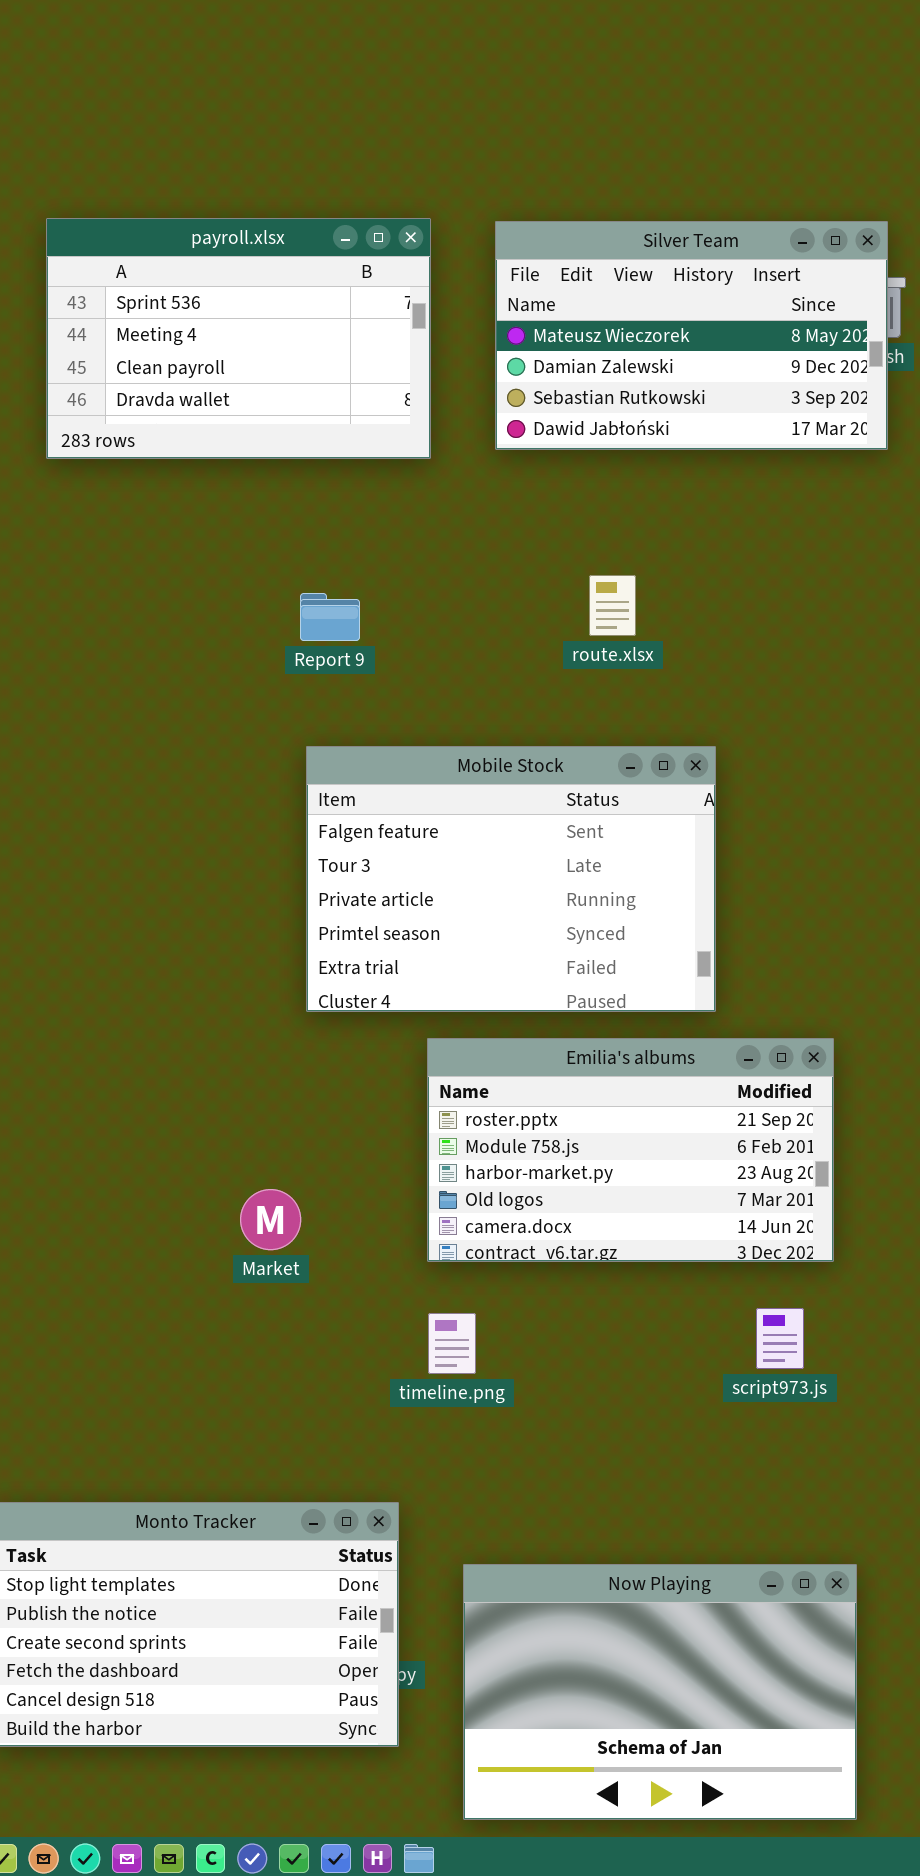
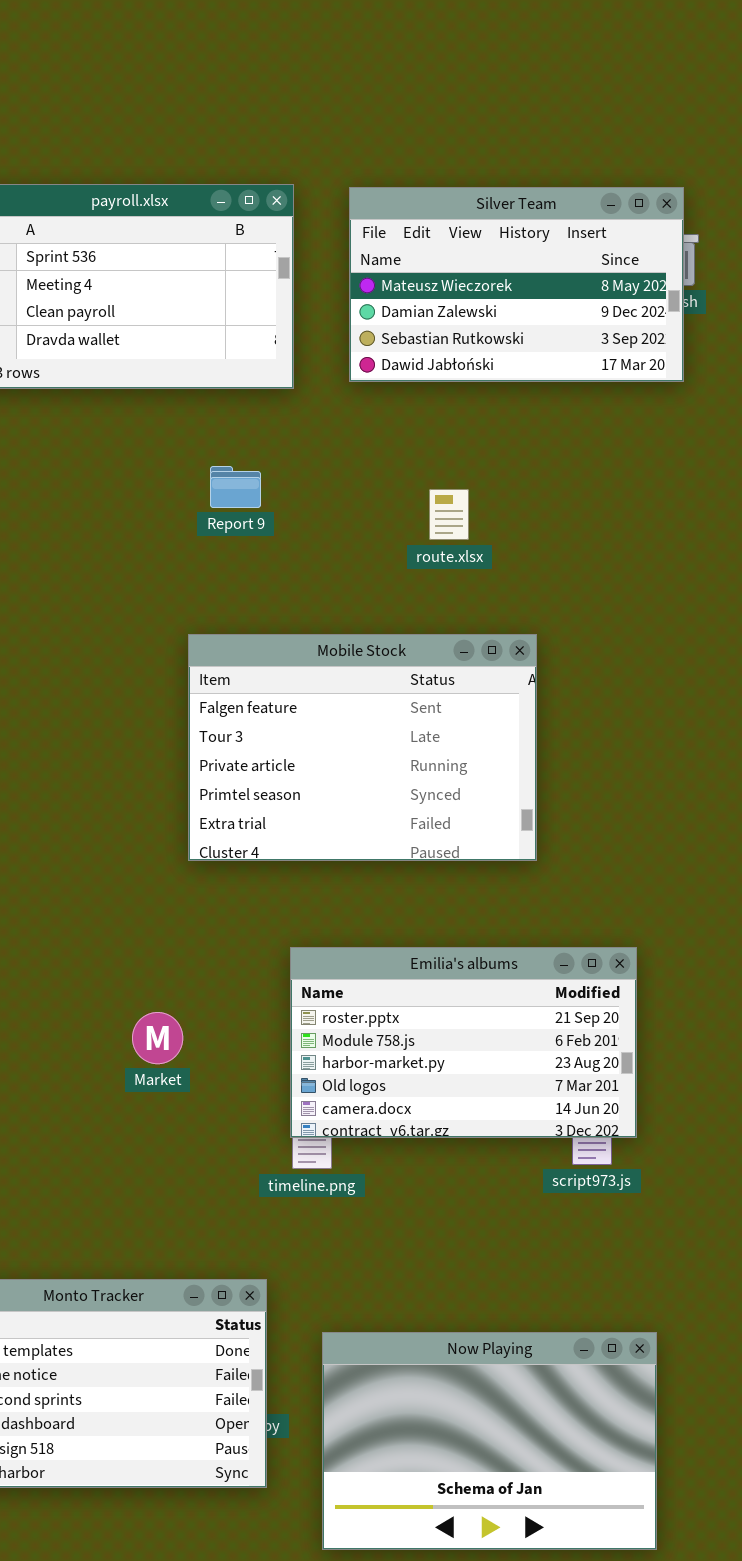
Report 9: [300,593,360,641] -> [210,466,261,508], moved
Emilia's albums: [427,1038,834,1262] -> [290,947,637,1138], moved

